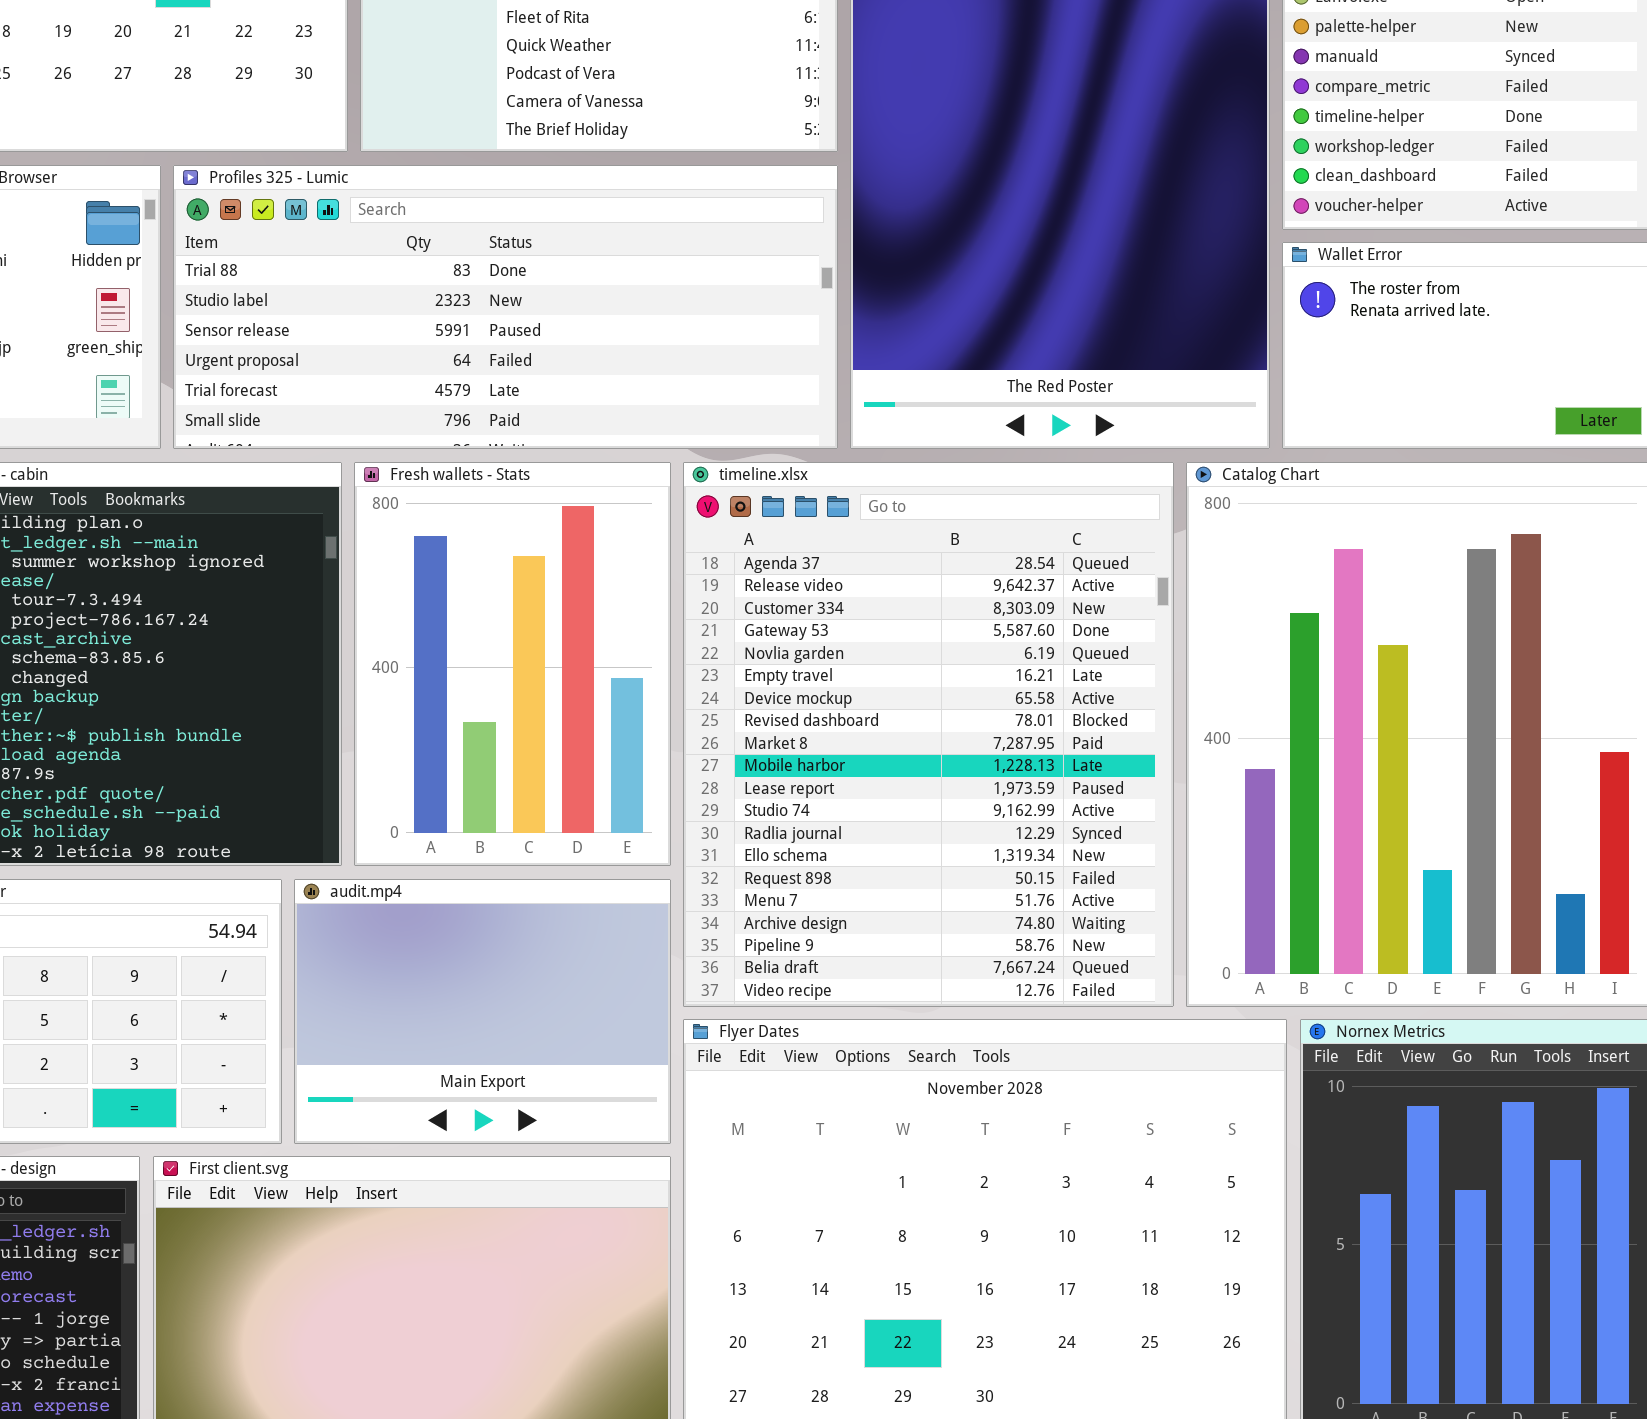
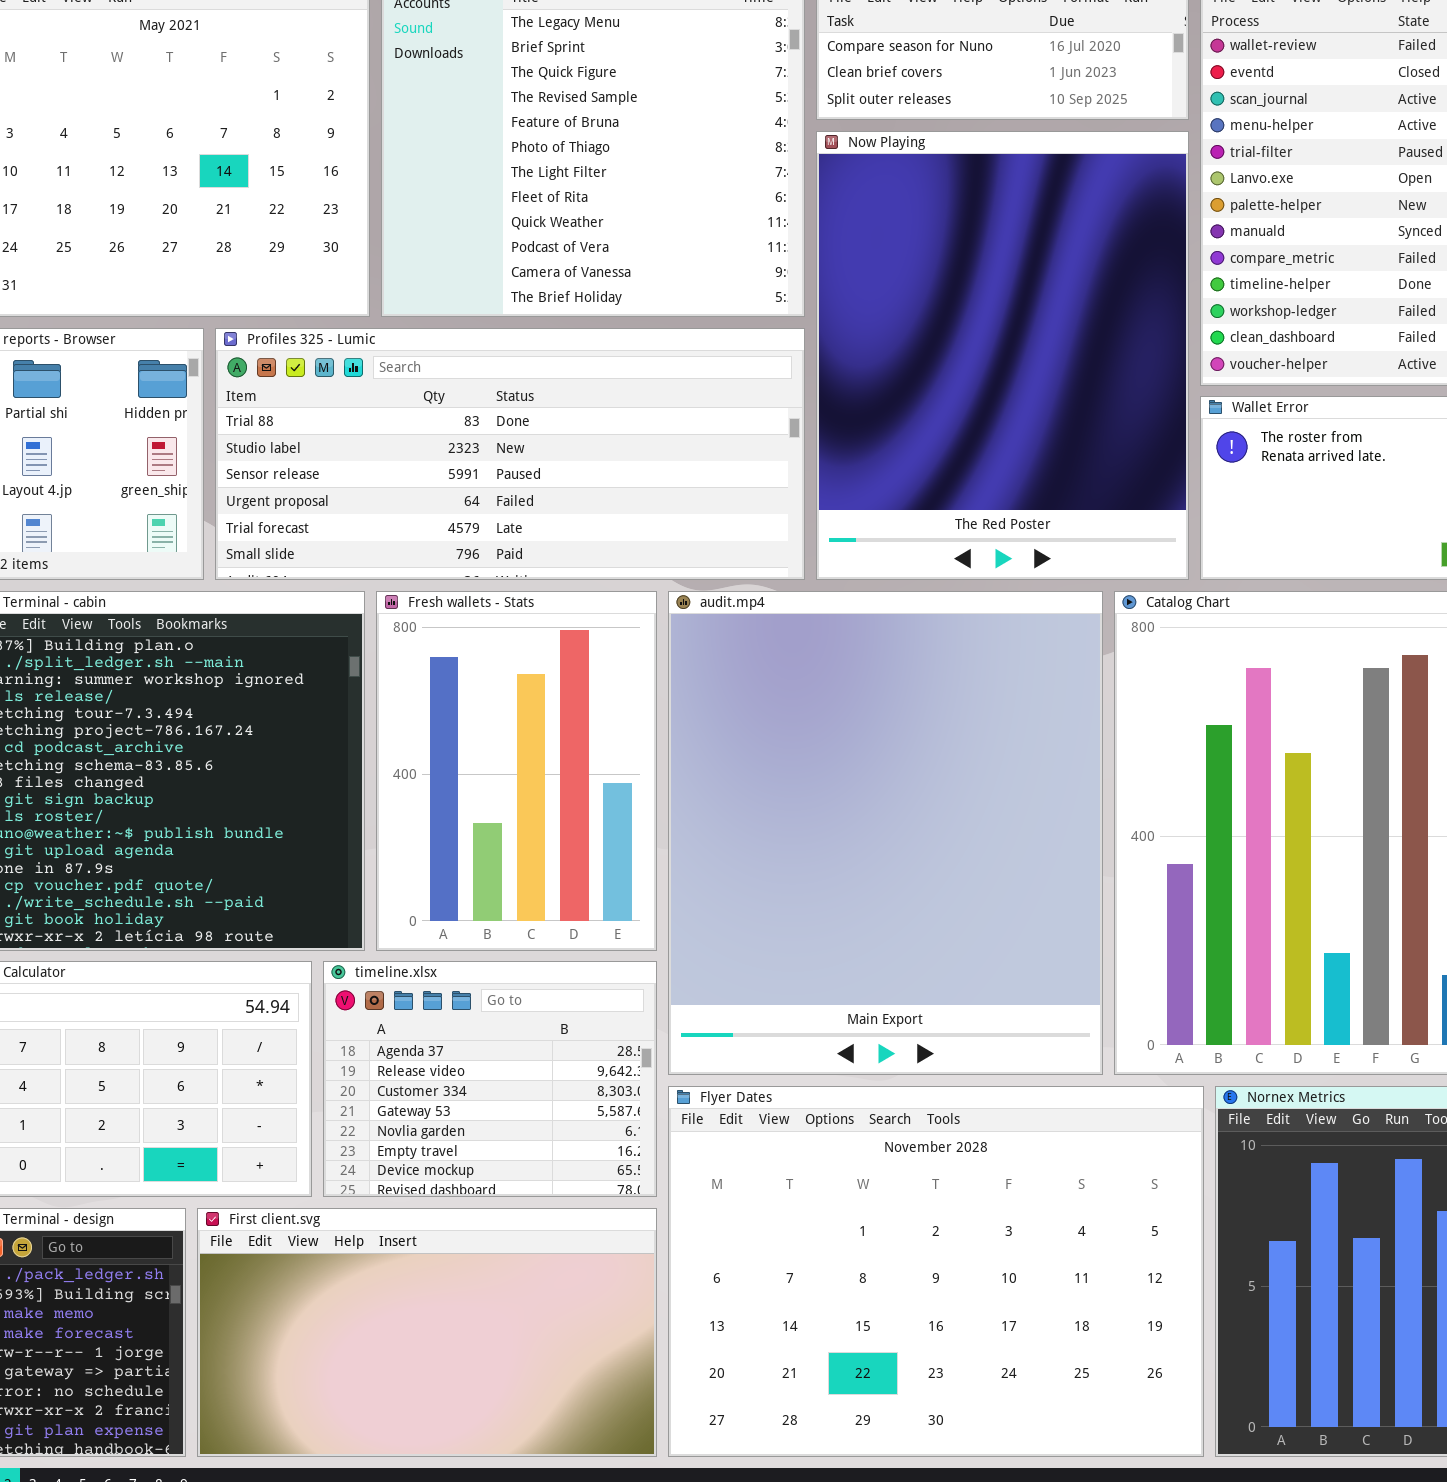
timeline.xlsx: [683,462,1174,1007] -> [323,961,657,1197], moved, resized
audit.mp4: [294,879,671,1144] -> [668,591,1103,1075], moved, resized

